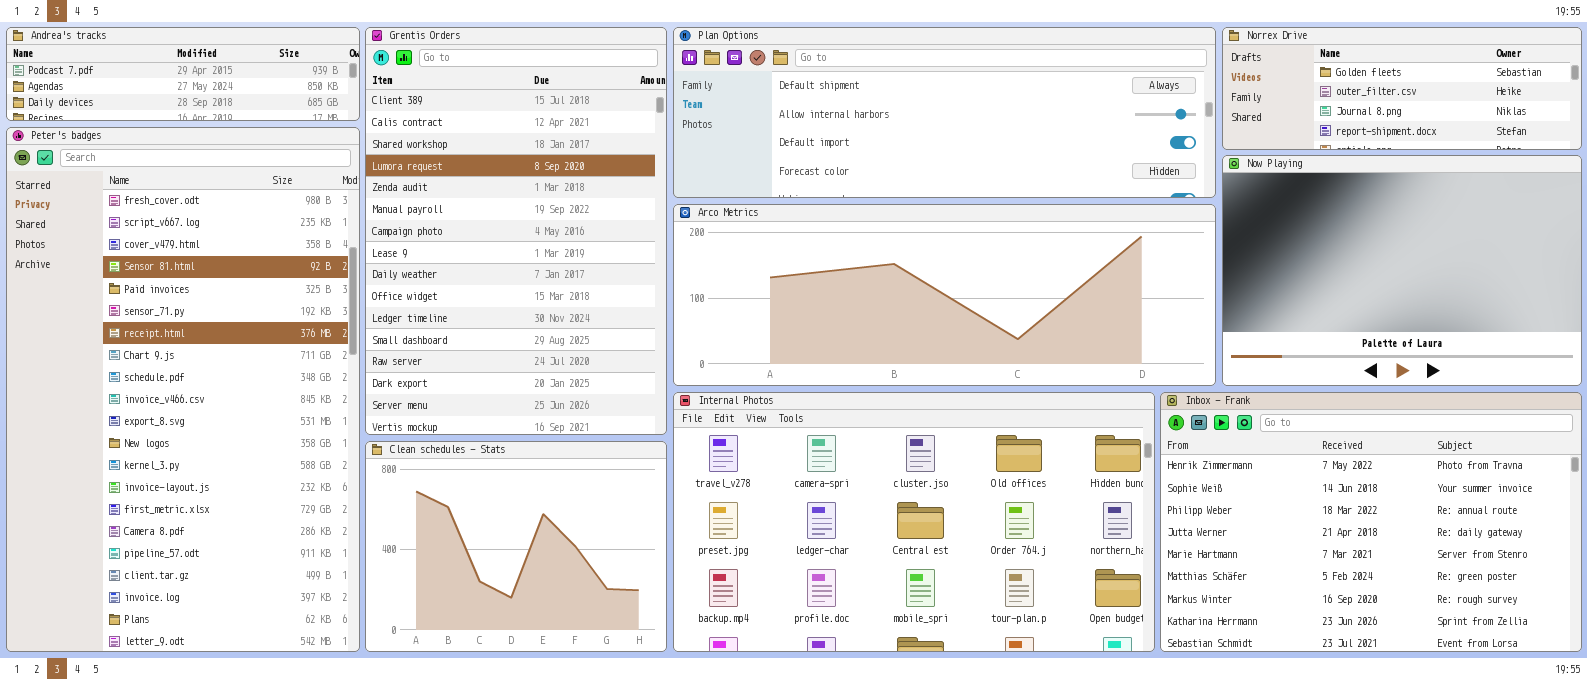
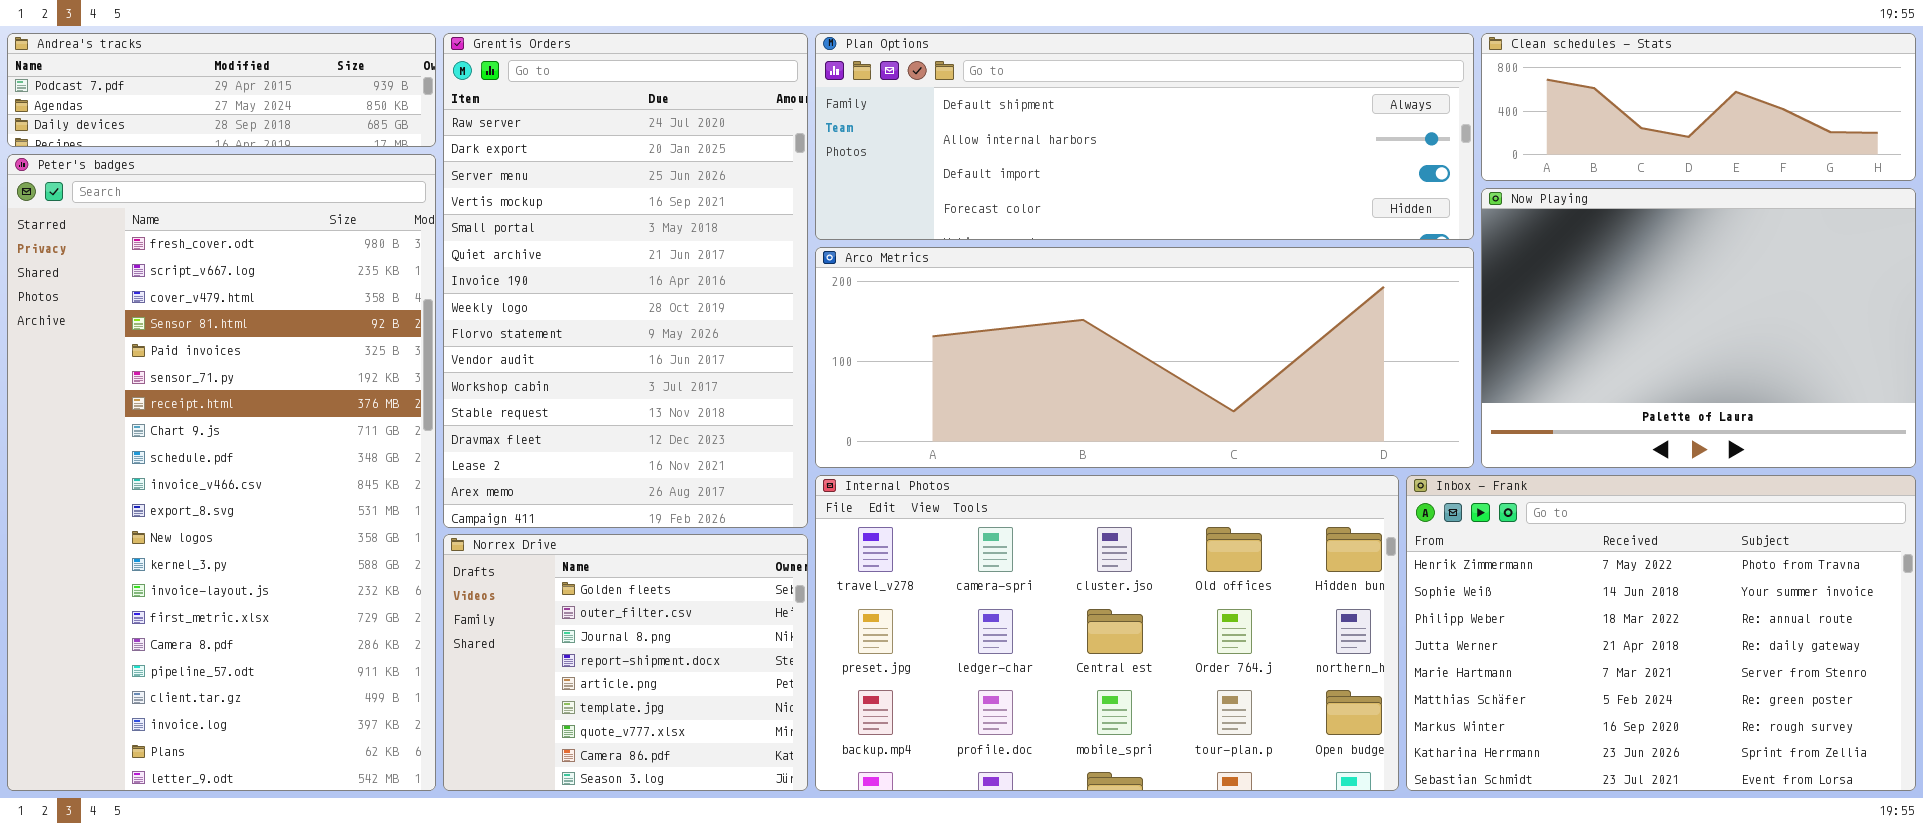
Grentis Orders: [365,27,667,435] -> [443,33,808,528], scrolled down 12 rows
Norrex Drive: [1222,27,1582,150] -> [443,534,808,791], moved, resized
Clean schedules - Stats: [365,441,667,652] -> [1481,33,1916,181], moved, resized

